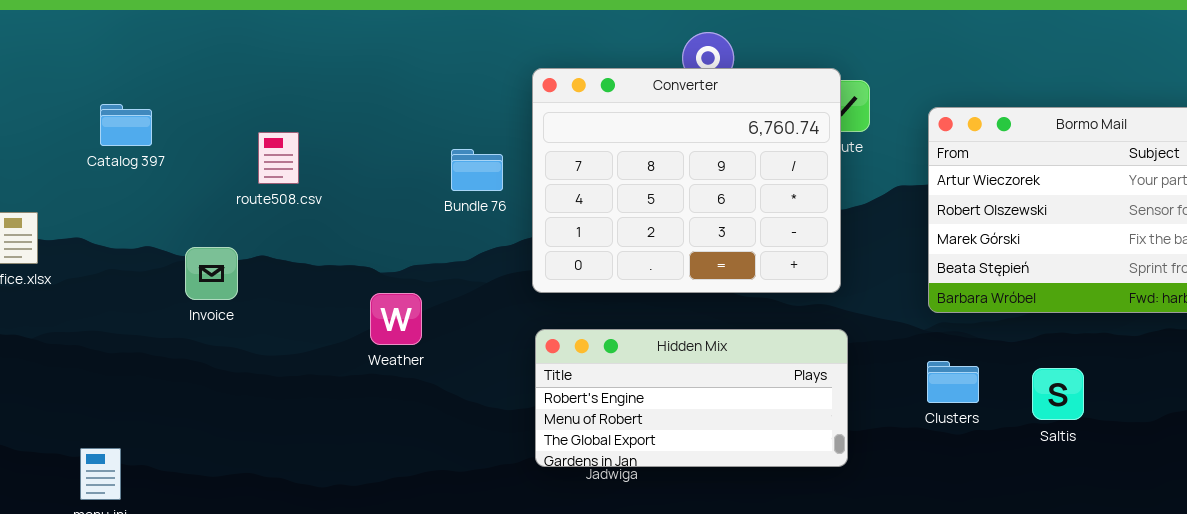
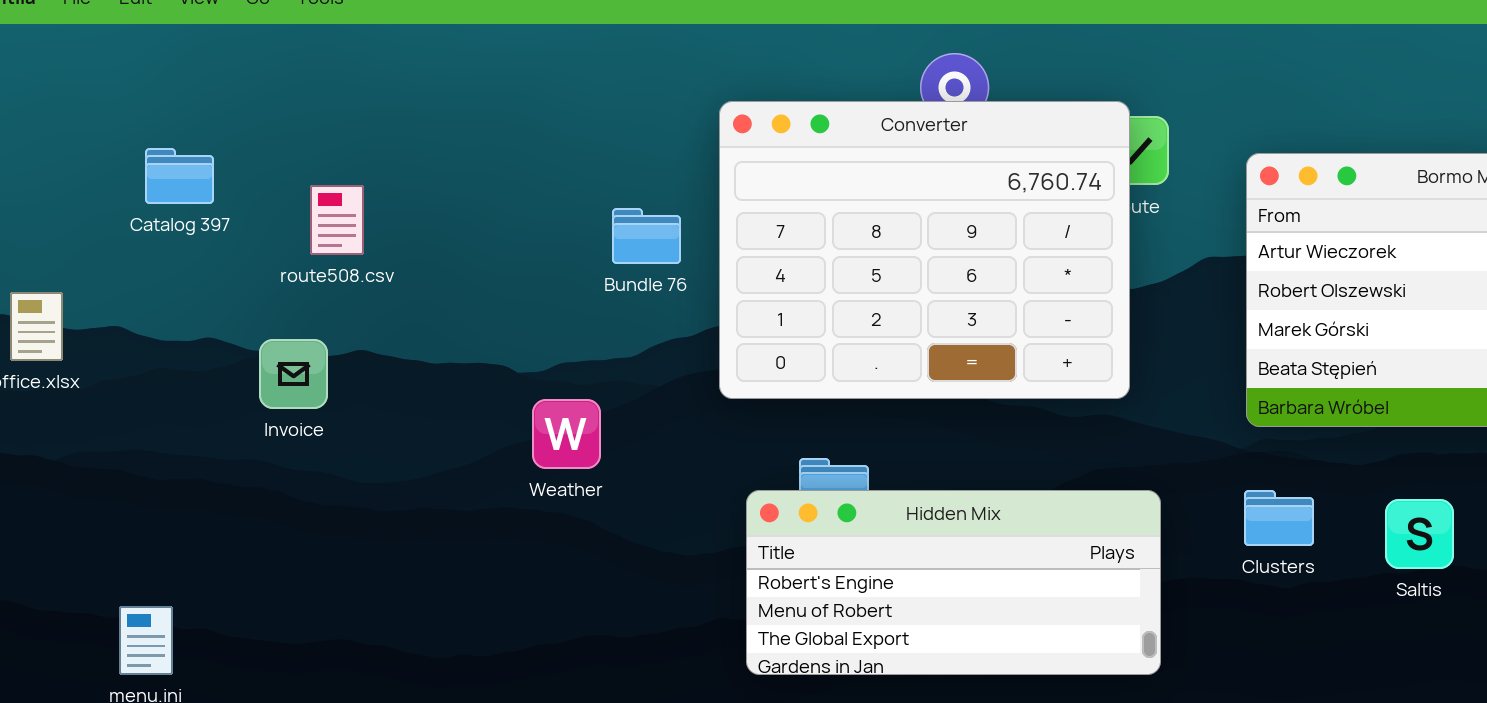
route508.csv: [258,132,299,184] -> [310,185,364,255], moved
Weather: [370,293,422,345] -> [532,399,601,469], moved
Hidden Mix: [535,329,848,467] -> [746,490,1161,675], moved

